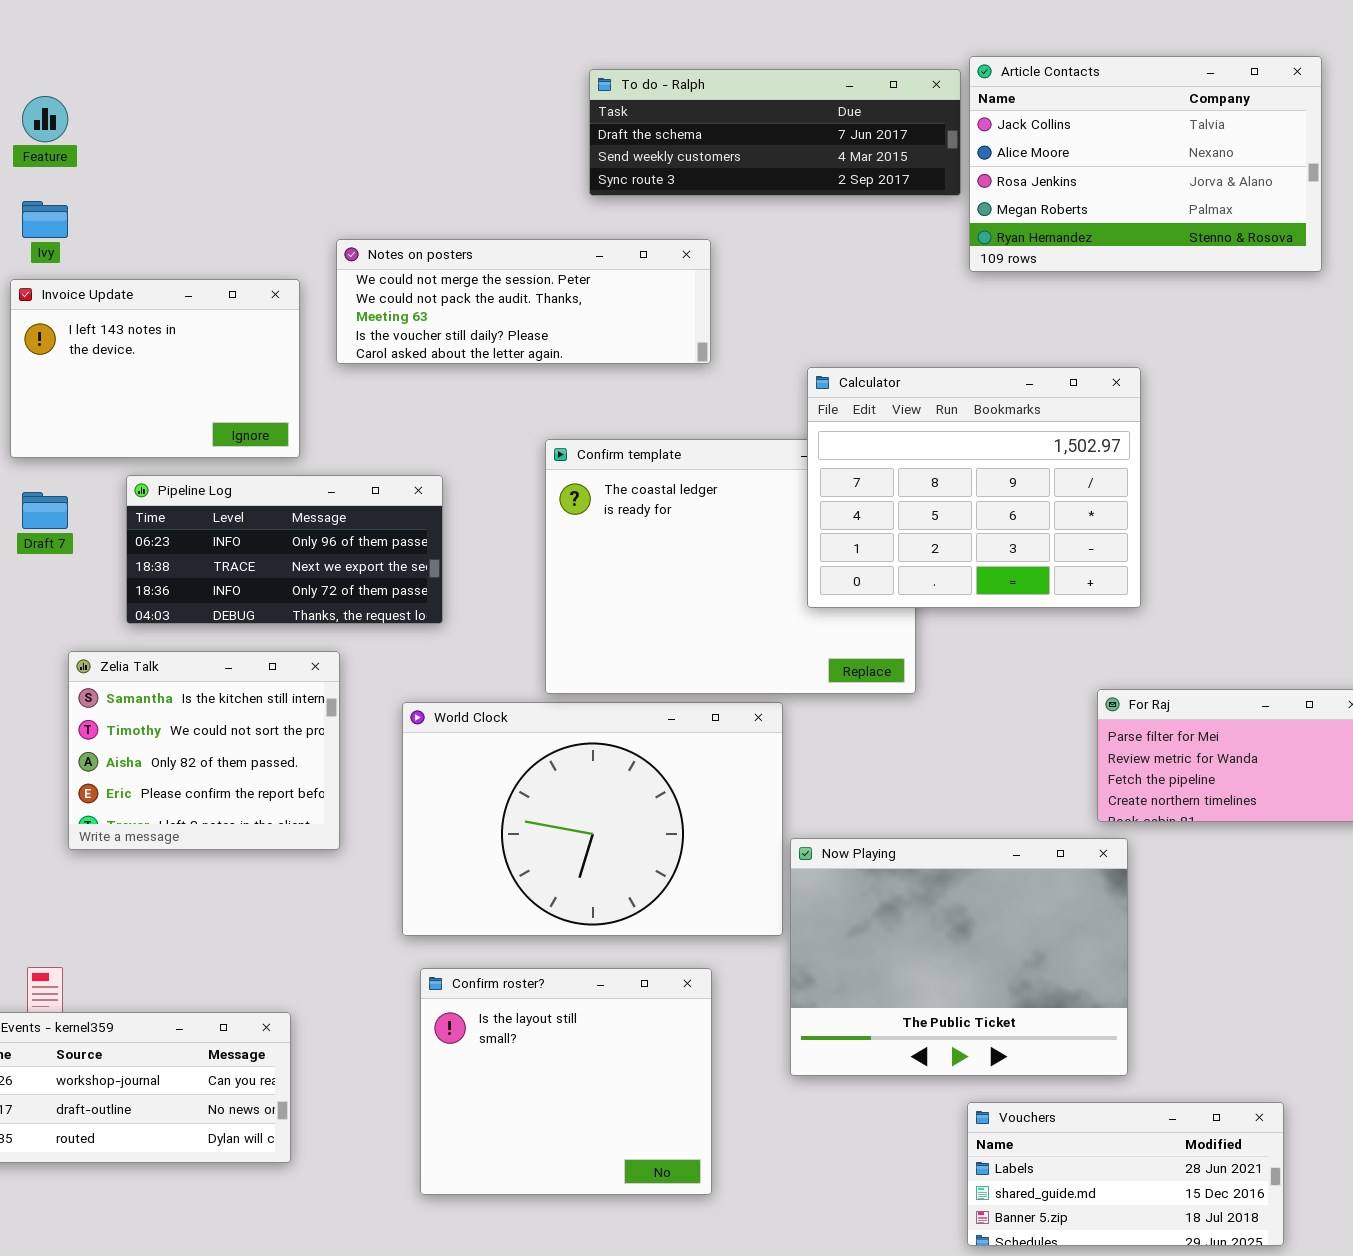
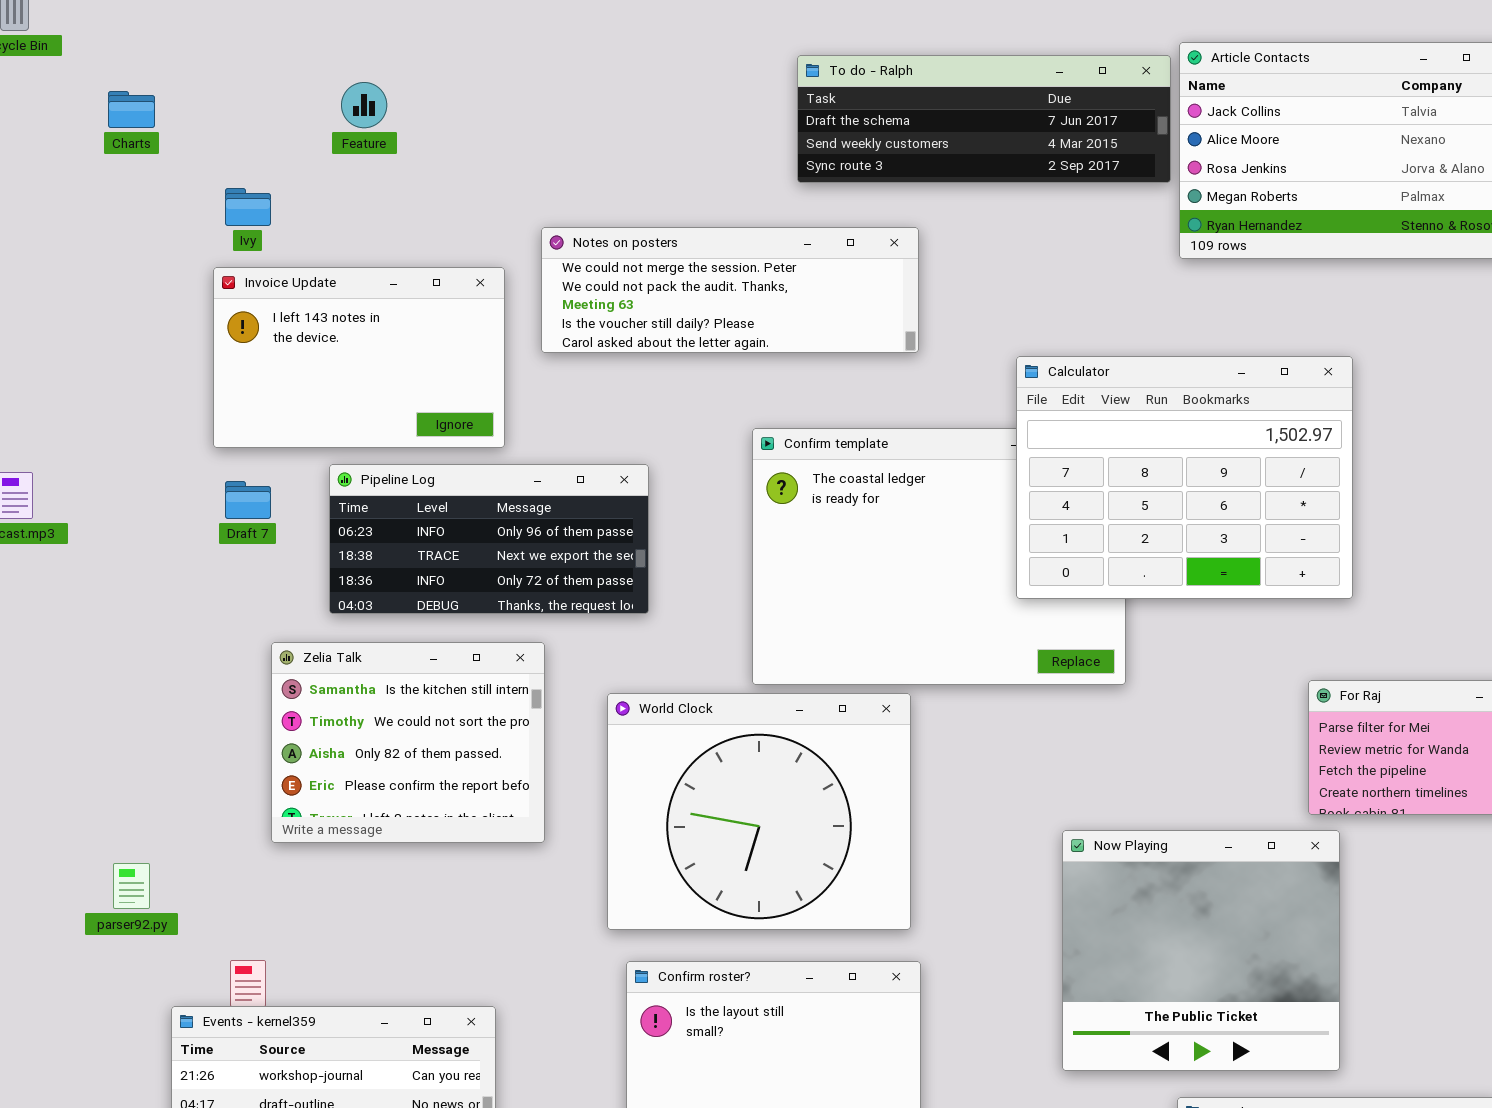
Feature: [22,96,68,142] -> [341,82,387,128], moved
World Clock: [402,702,783,936] -> [607,693,911,930], resized
Now Playing: [790,838,1128,1076] -> [1062,830,1340,1071], resized

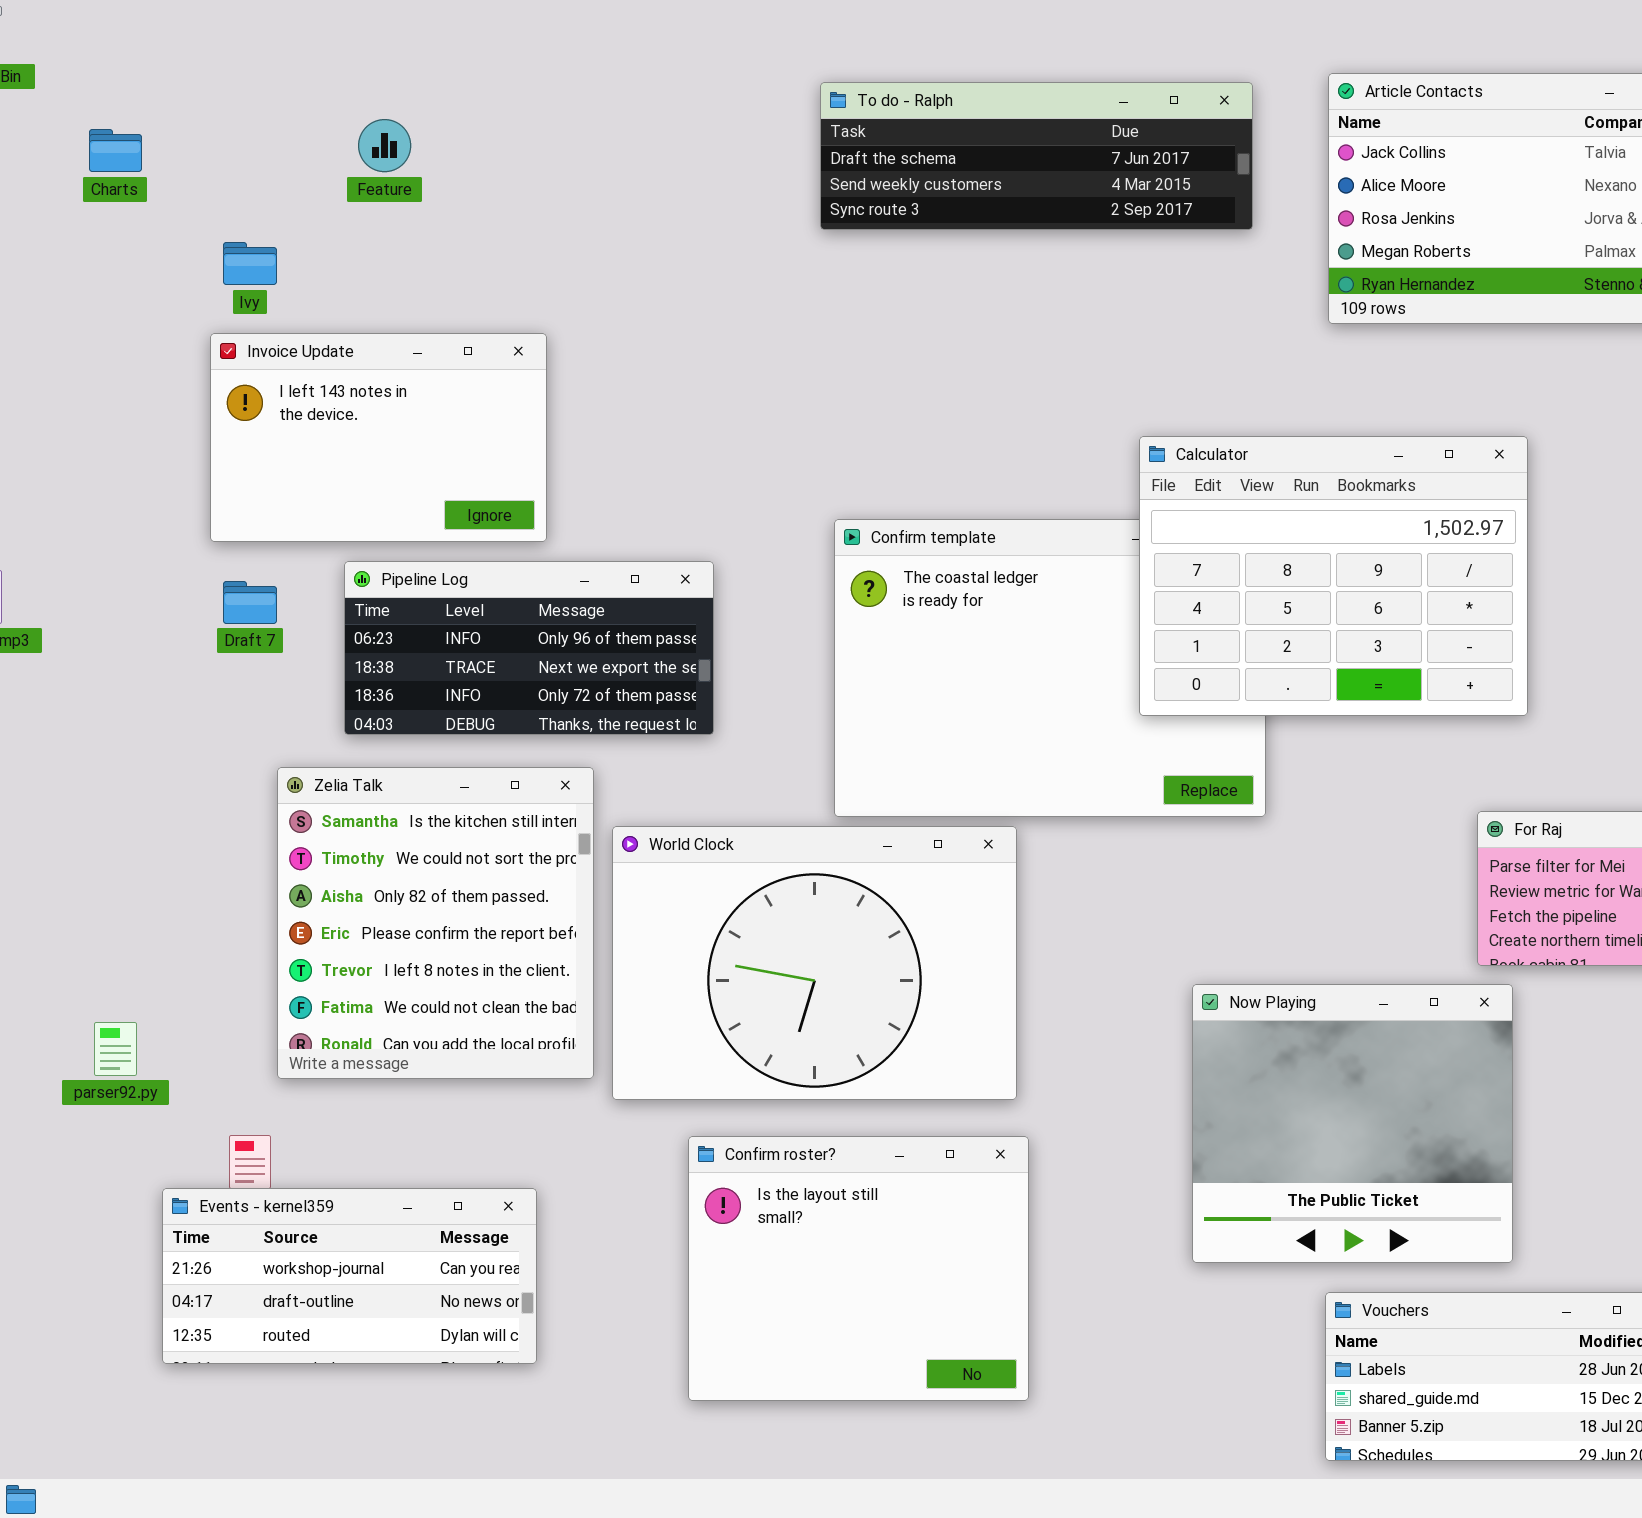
To do - Ralph: [797,55,1171,183] -> [820,82,1253,230], moved
Notes on posters: [541,227,919,353] -> none, closed
Zelia Talk: [271,642,545,843] -> [277,767,594,1079], resized
World Clock: [607,693,911,930] -> [612,826,1017,1100], resized

